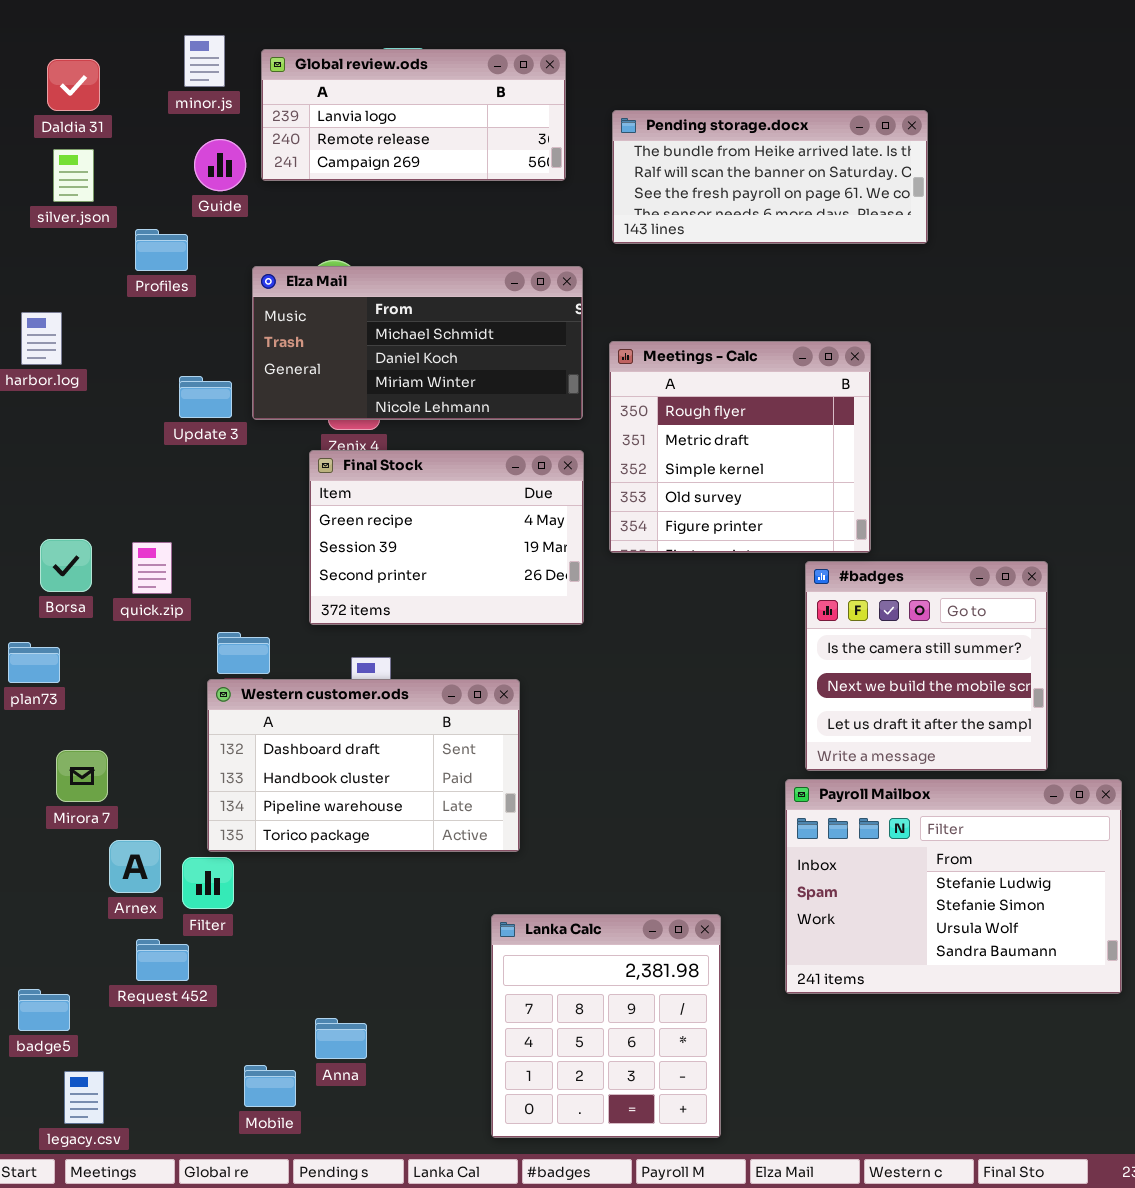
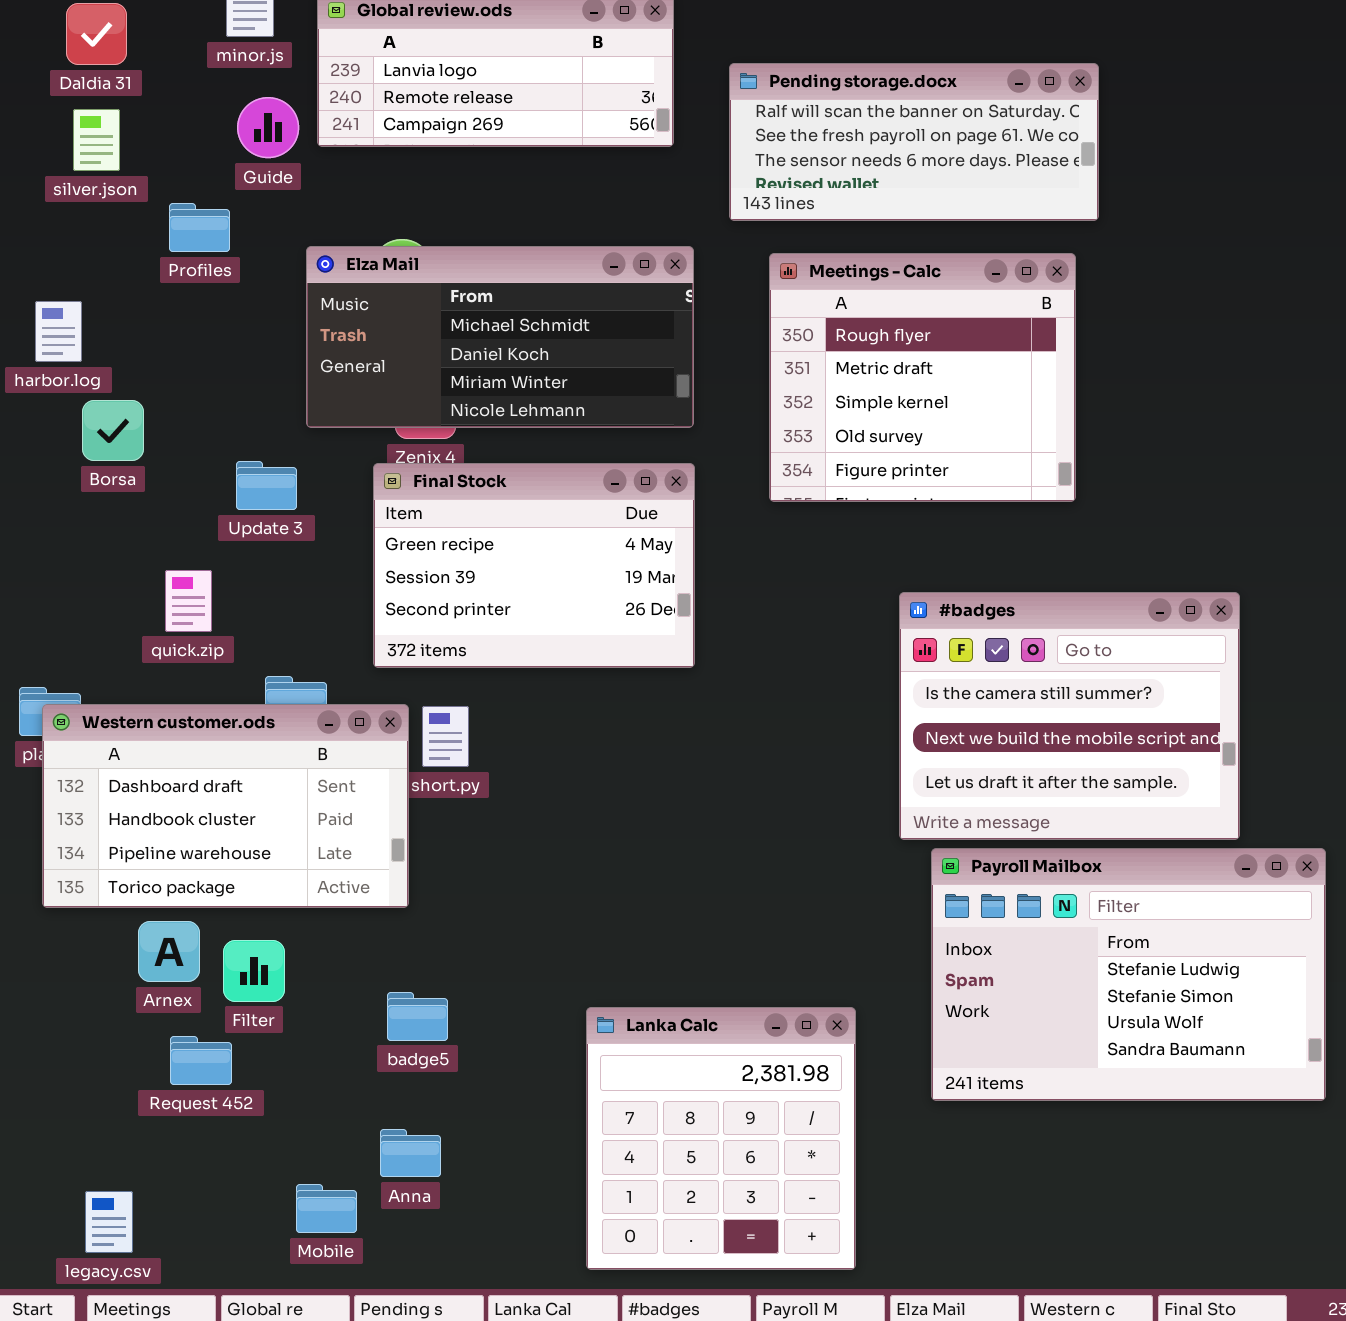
Pending storage.docx: [612,110,928,244] -> [729,63,1099,221], scrolled down 1 row
Meetings - Calc: [609,341,871,553] -> [769,253,1076,502], moved
Update 3: [179,376,232,418] -> [236,461,297,510], moved
Borsa: [40,539,92,592] -> [82,400,144,461], moved
#badges: [805,561,1048,771] -> [899,592,1240,840], resized
Western customer.ods: [207,679,520,852] -> [42,704,409,908], moved
badge5: [18,989,70,1031] -> [387,992,448,1041], moved

